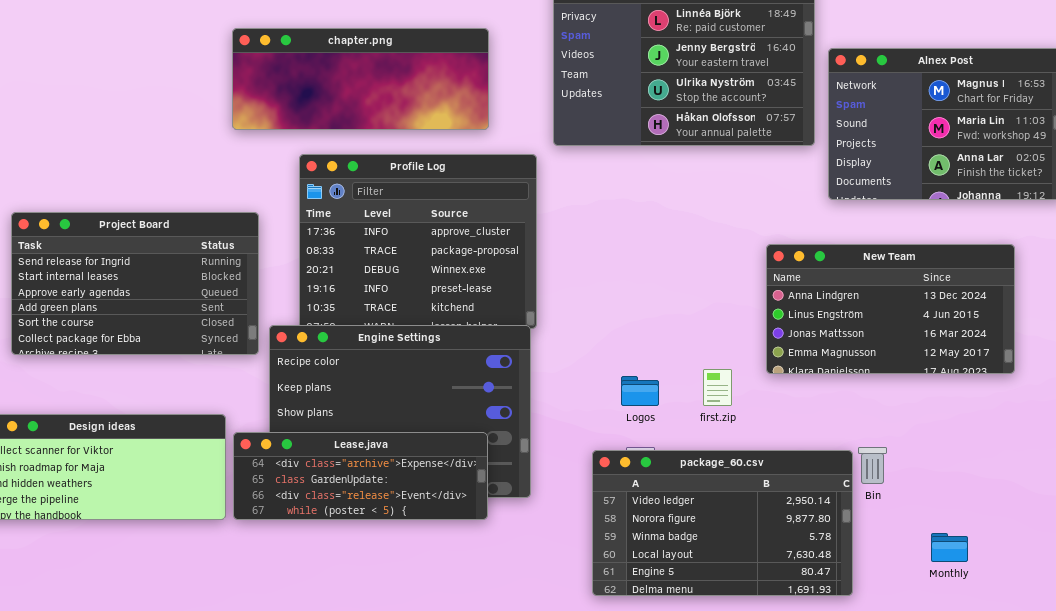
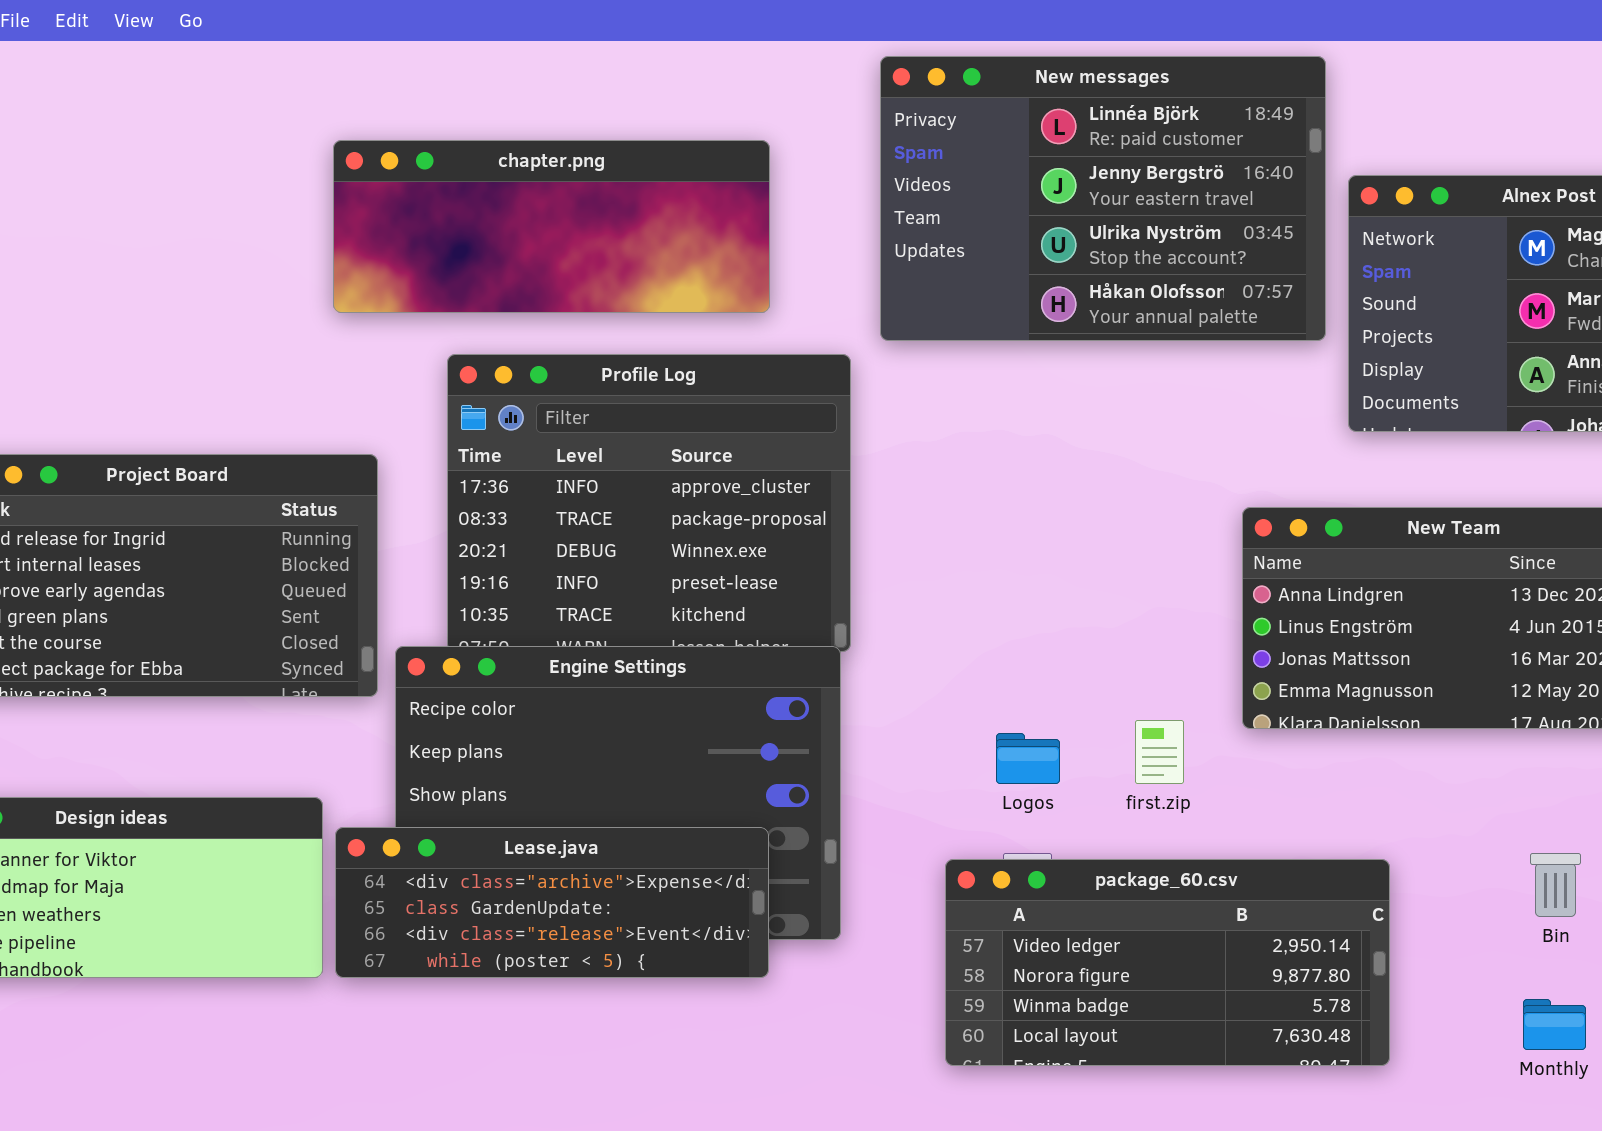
Bin: [858,447,887,484] -> [1530,853,1581,917], moved
package_60.csv: [592,450,853,596] -> [945,859,1390,1066], resized

